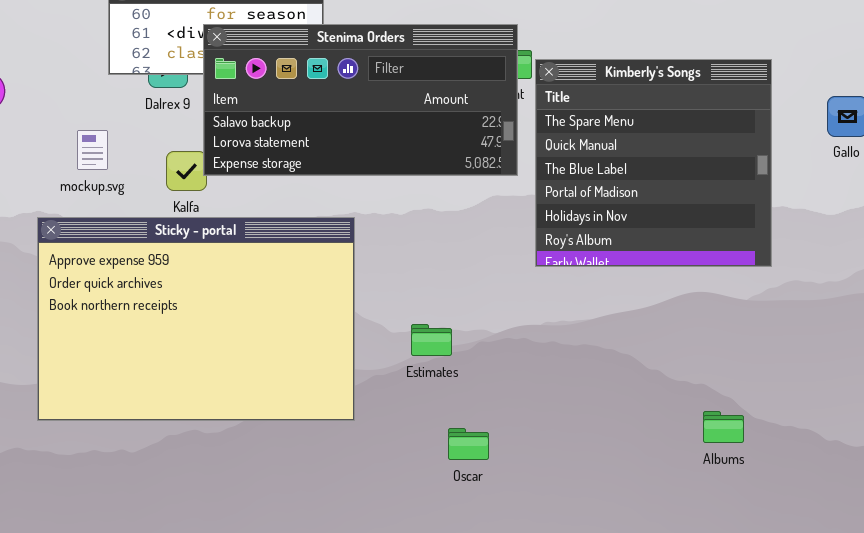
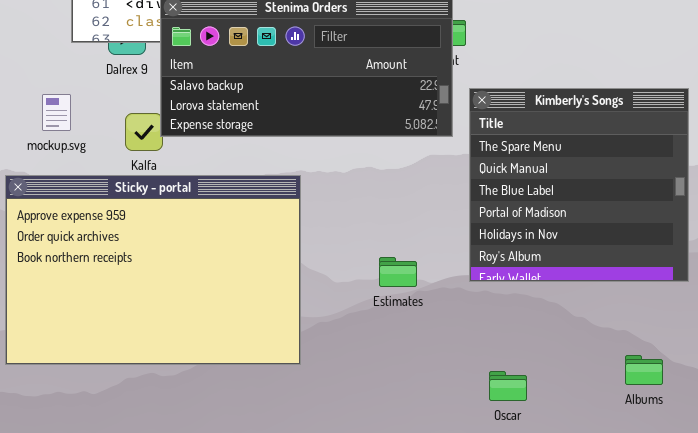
Kimberly's Songs: [535,59,772,267] -> [469,88,689,282], moved
Estimates: [411,324,452,356] -> [379,257,417,287], moved
Oscar: [448,428,489,460] -> [489,371,527,401], moved

